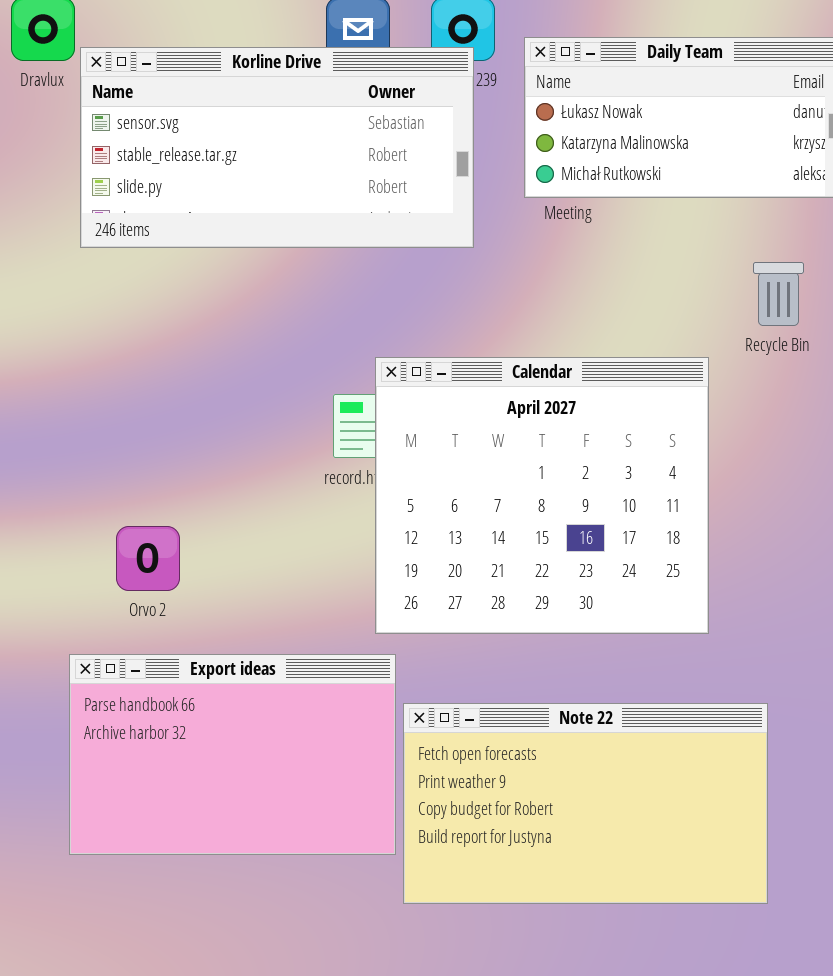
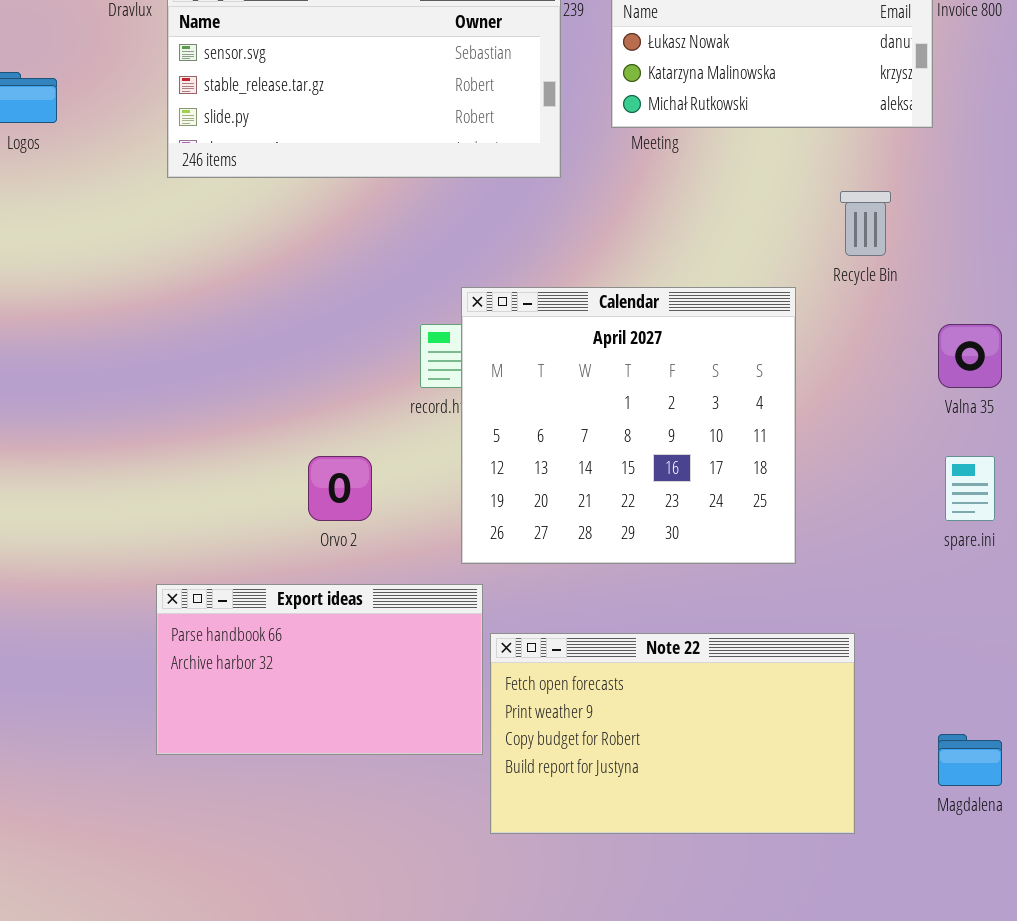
Orvo 2: [116,526,180,591] -> [308,456,372,521], moved
Export ideas: [69,654,396,855] -> [156,584,483,755], resized

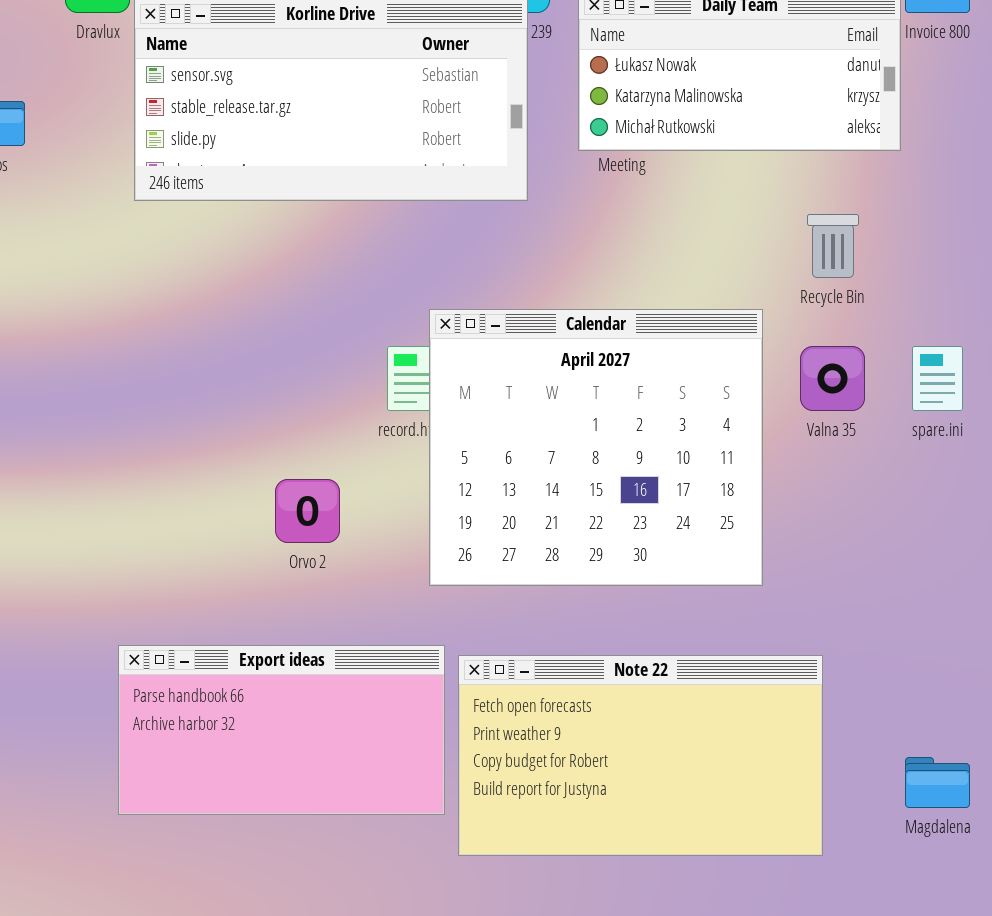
Valna 35: [938,324,1002,388] -> [800,346,865,411], moved
spare.ini: [945,456,995,521] -> [912,346,963,411], moved
Export ideas: [156,584,483,755] -> [118,645,445,815], moved

